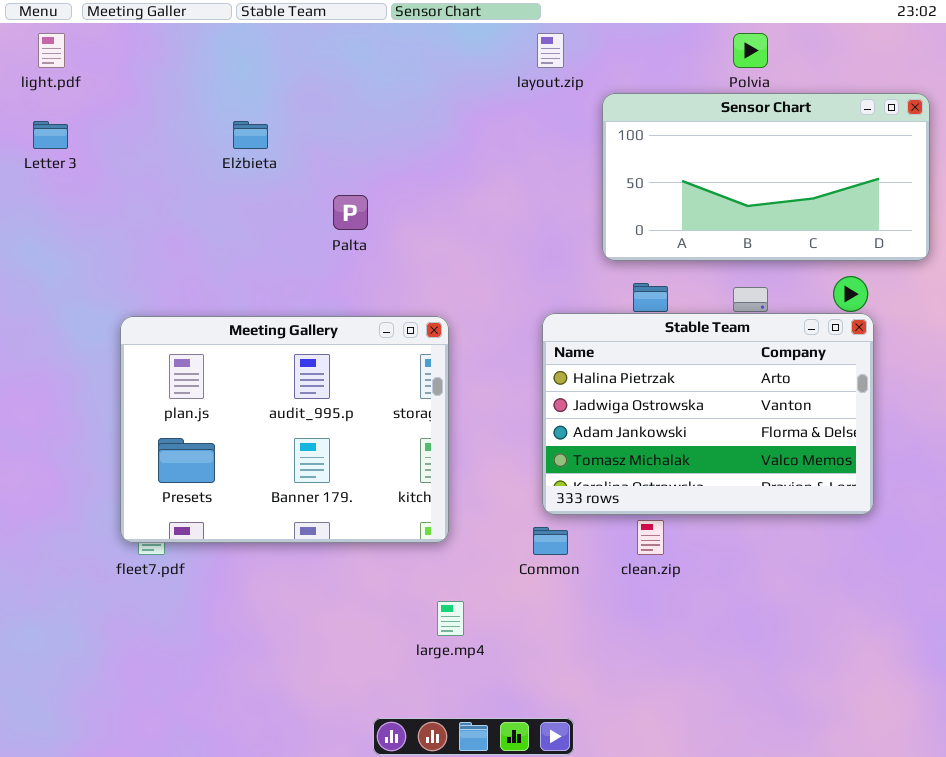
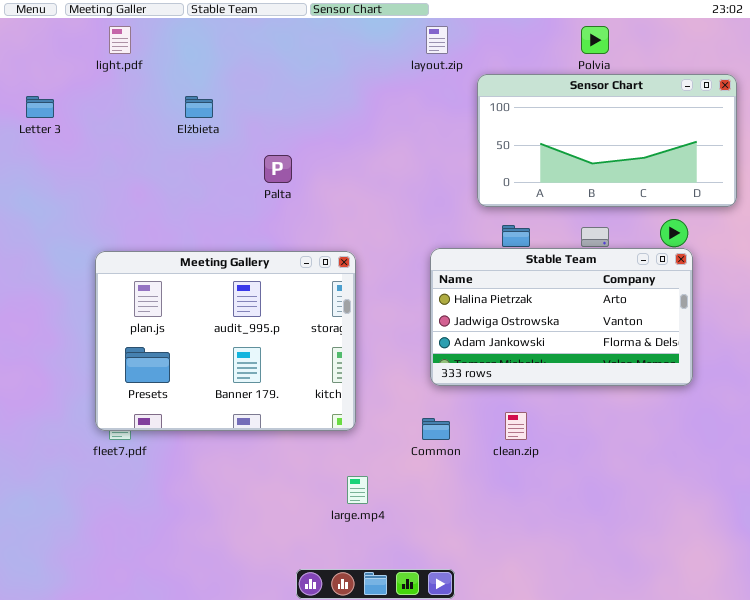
light.pdf: [38,33,65,68] -> [109,26,131,54], moved
Stable Team: [542,313,874,515] -> [430,248,693,386], resized

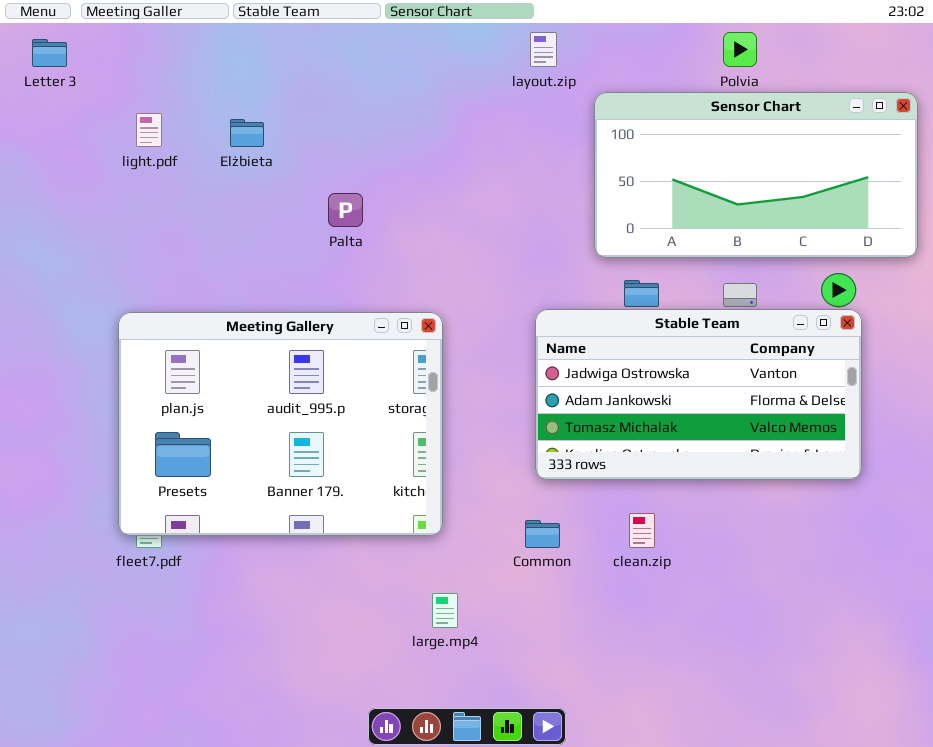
light.pdf: [109,26,131,54] -> [136,113,162,147], moved
Letter 3: [26,96,54,118] -> [32,39,67,67], moved
Stable Team: [430,248,693,386] -> [535,309,862,480], scrolled down 1 row

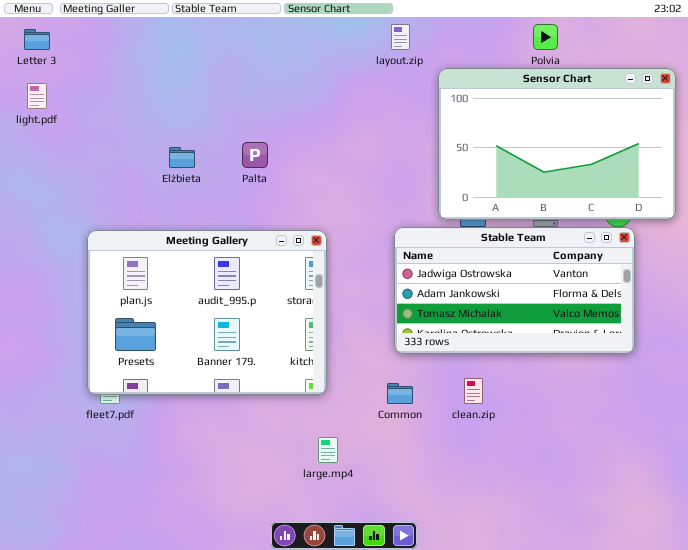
Sensor Chart: [594,92,918,258] -> [438,68,676,220], resized
light.pdf: [136,113,162,147] -> [27,83,47,109], moved
Elżbieta: [230,119,264,147] -> [169,147,195,168], moved

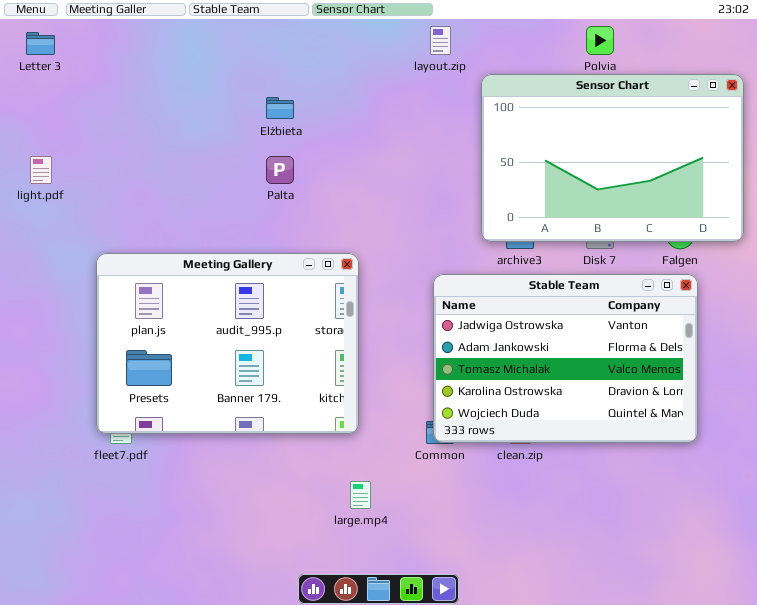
light.pdf: [27,83,47,109] -> [30,156,52,184], moved
Elżbieta: [169,147,195,168] -> [266,97,294,119], moved
Stable Team: [394,227,635,354] -> [433,274,698,443], moved, resized

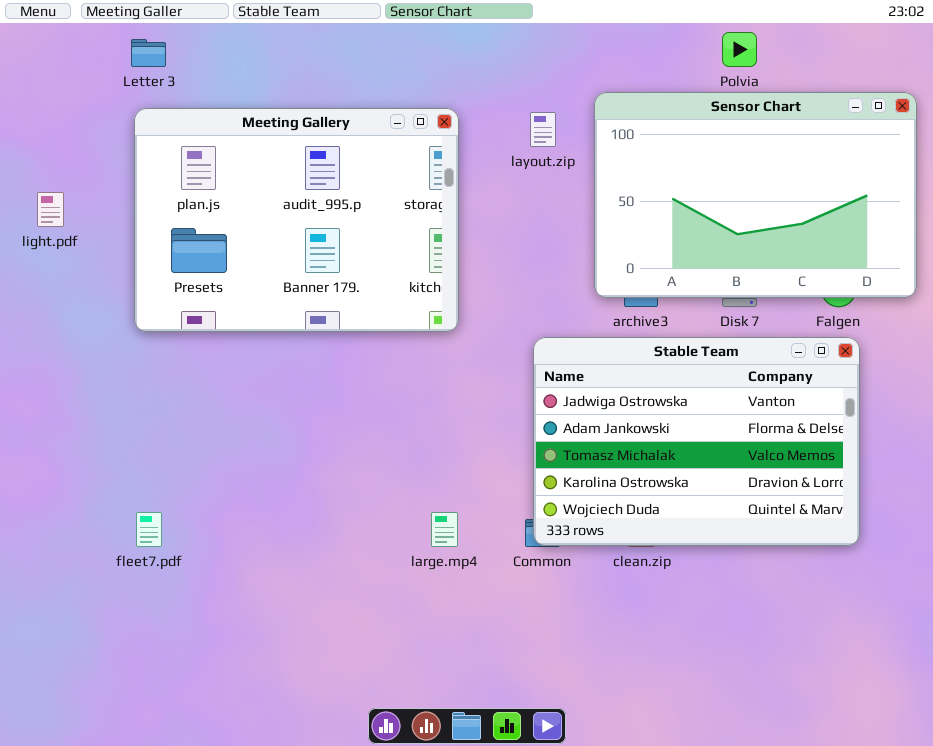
layout.zip: [430,26,451,55] -> [530,112,556,147], moved
Letter 3: [26,32,55,55] -> [131,39,166,67], moved
Meeting Gallery: [96,253,359,434] -> [134,108,459,332], moved
large.mp4: [350,481,371,509] -> [431,512,458,547], moved

